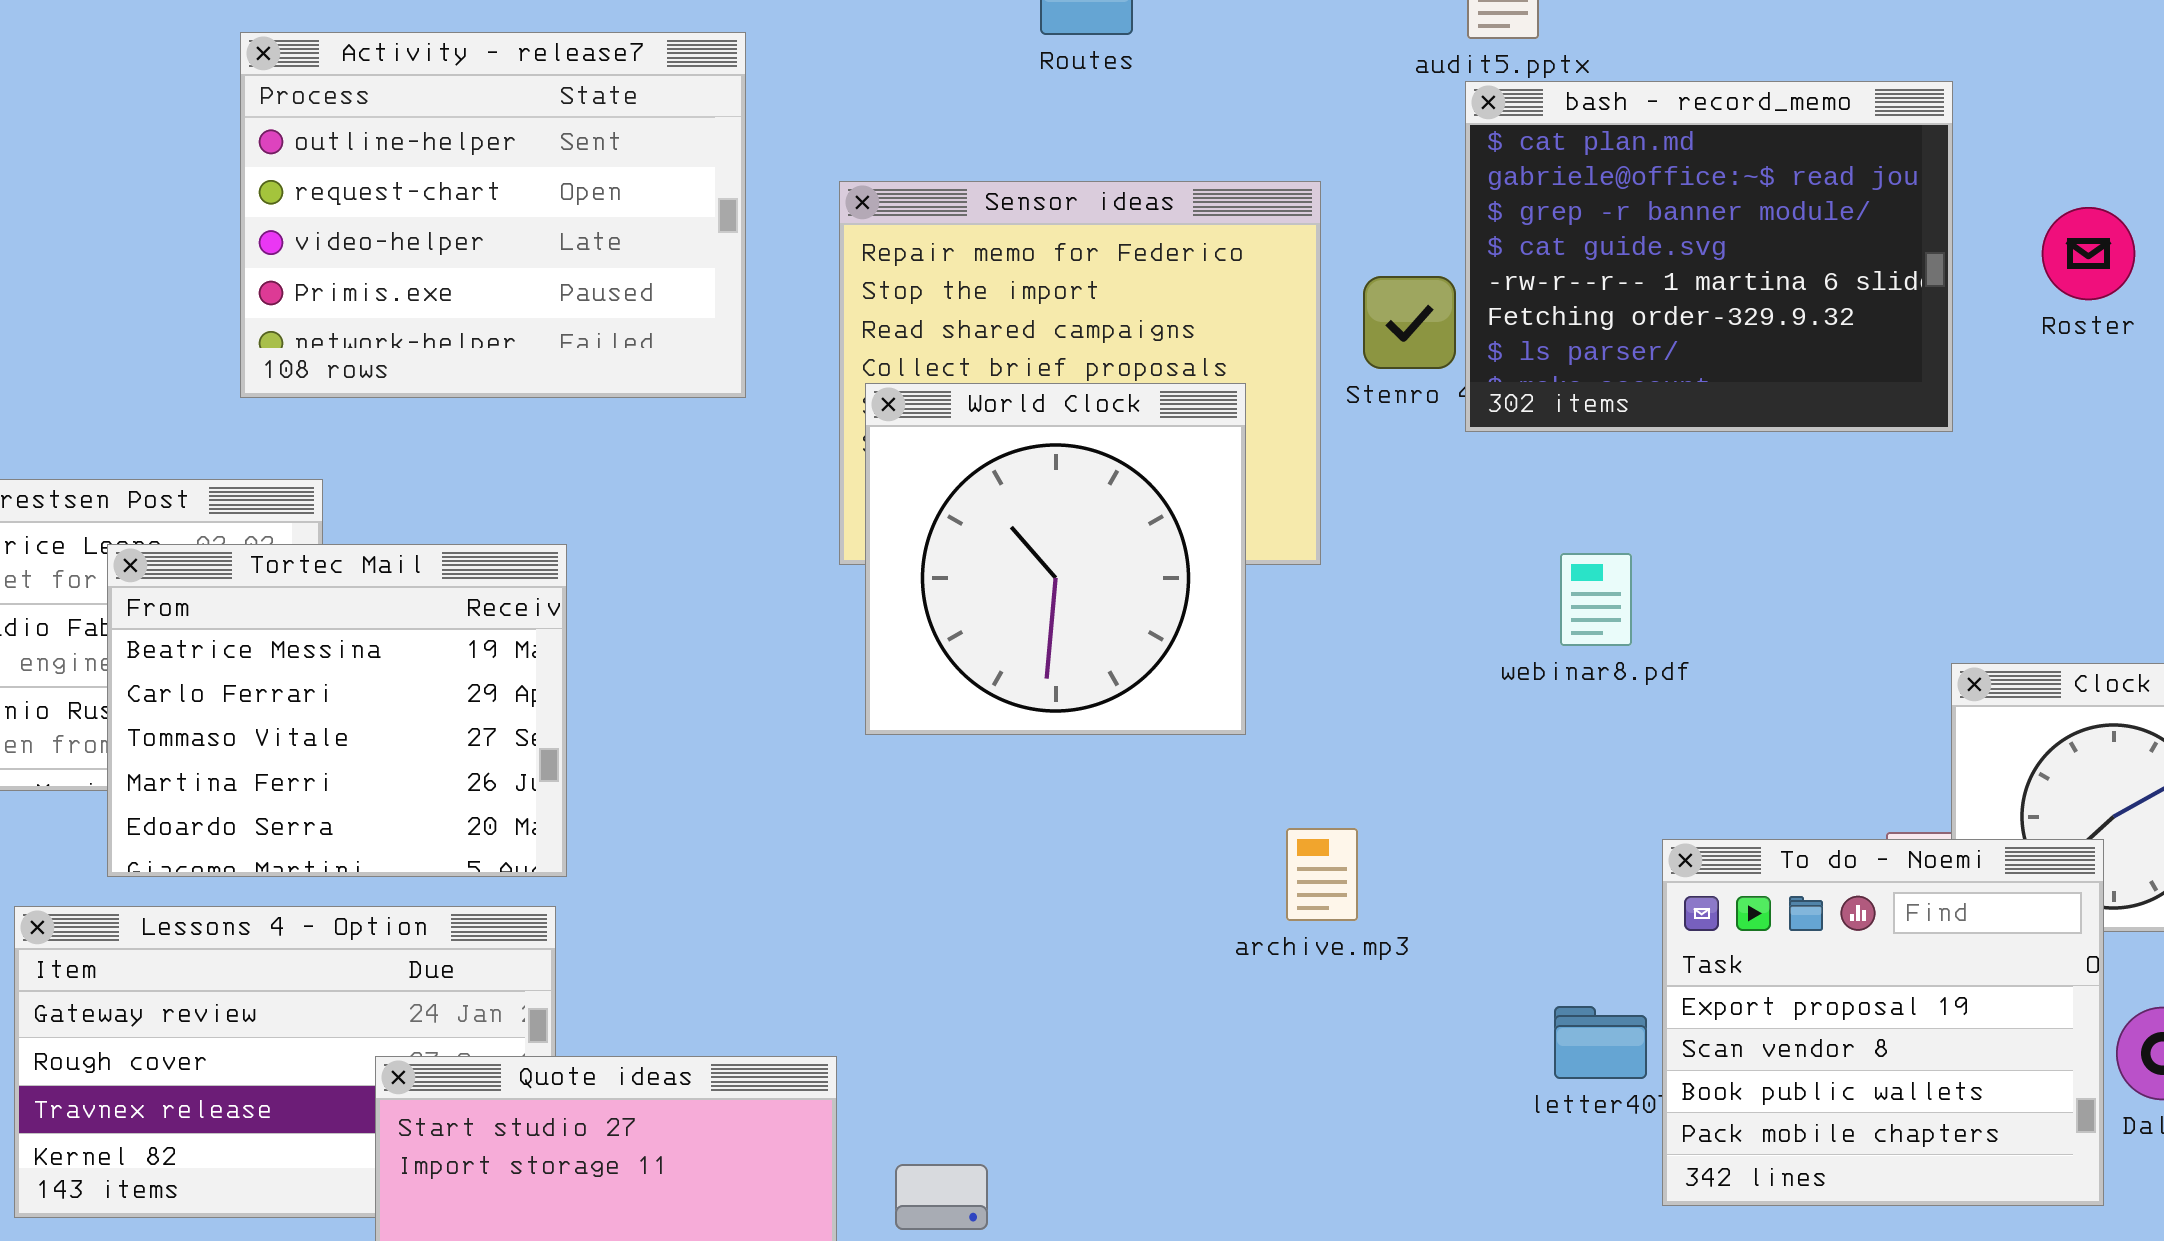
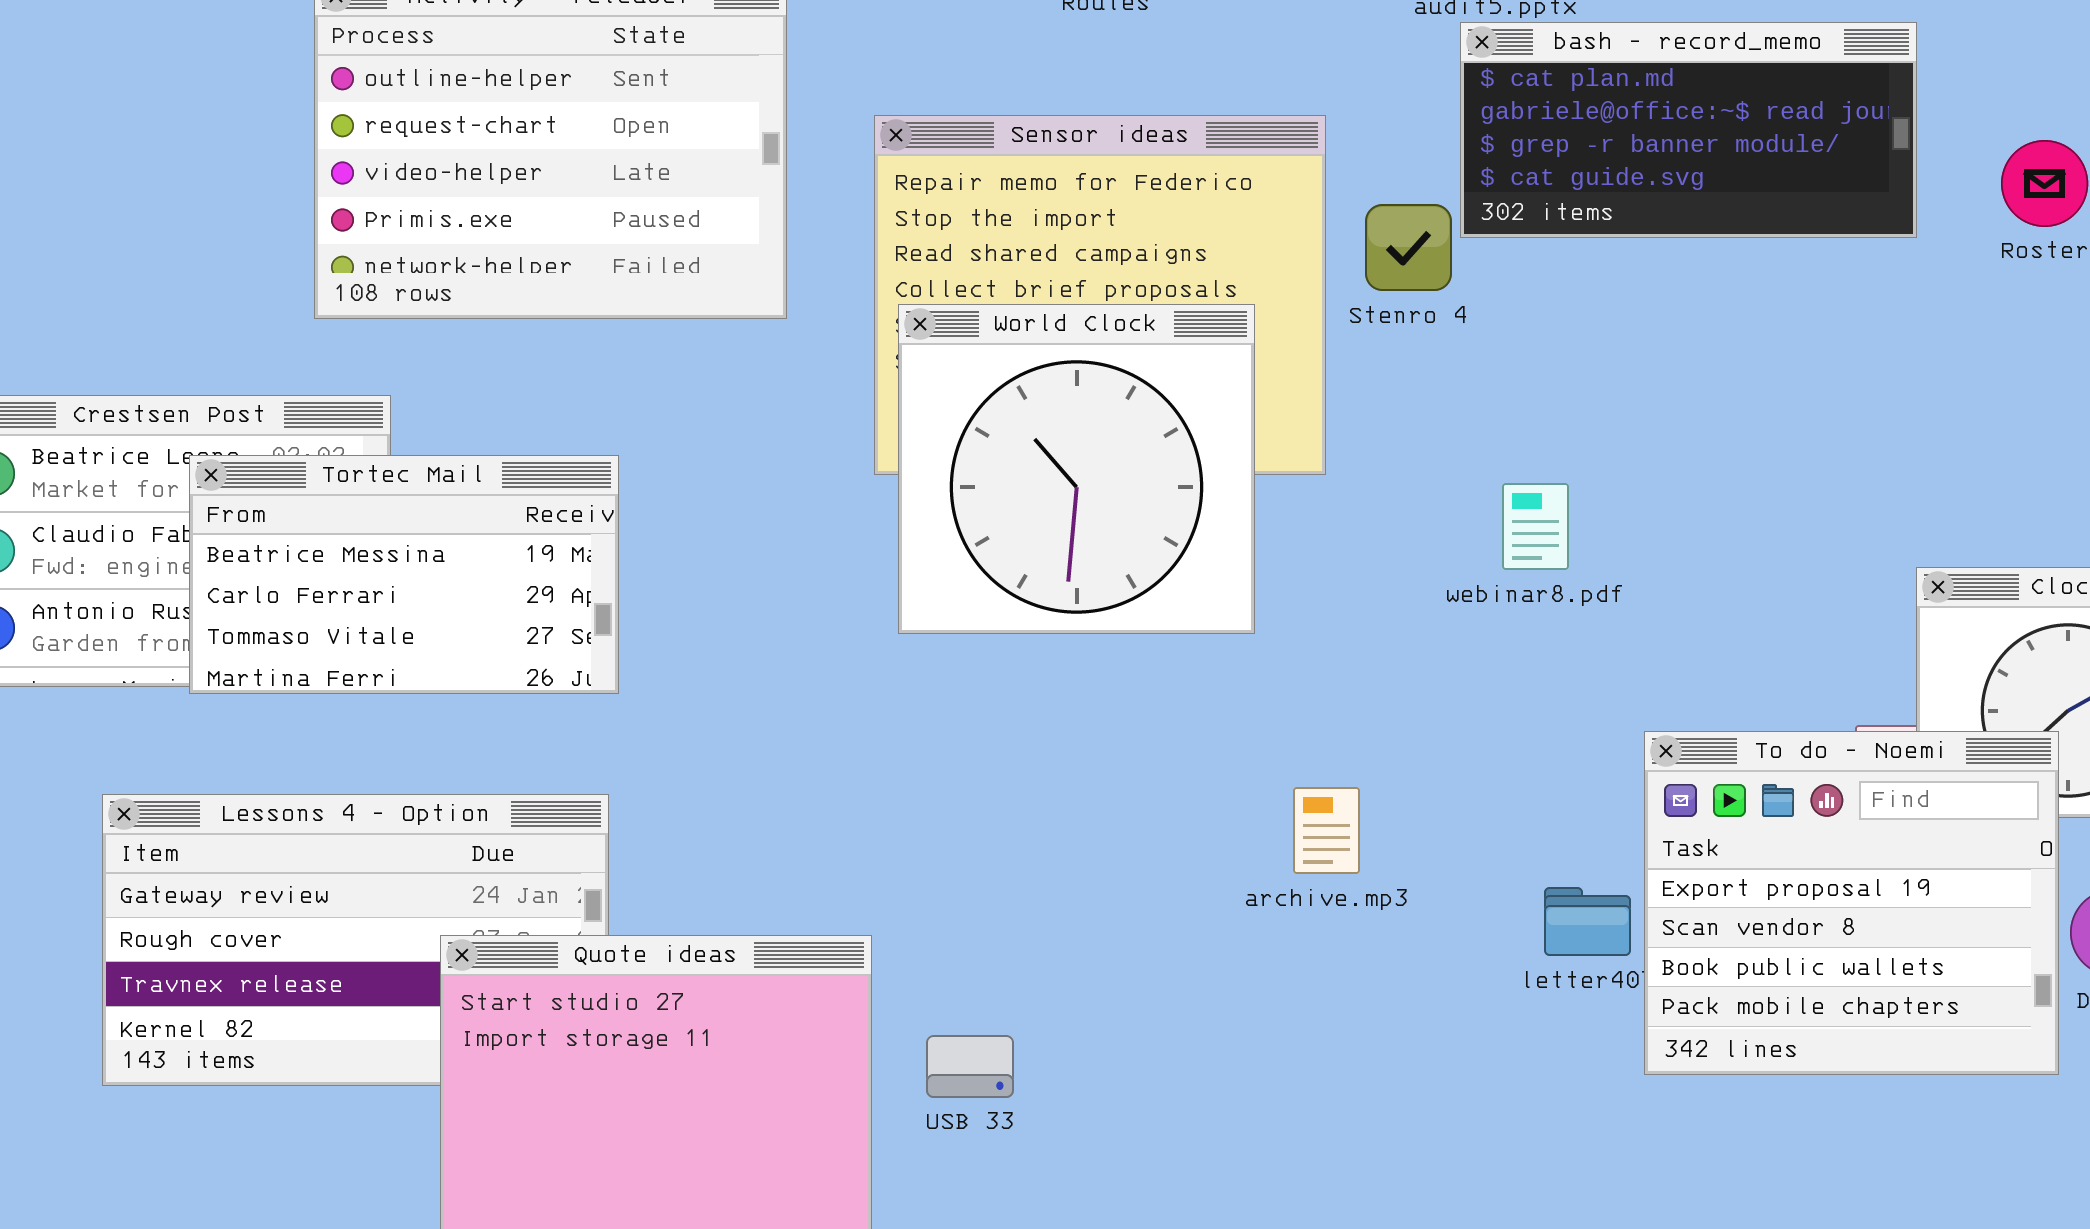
bash - record_memo: [1465,81,1953,432] -> [1460,22,1917,238], resized
Tortec Mail: [107,544,567,877] -> [189,455,619,694], resized
webinar8.pdf: [1560,553,1632,646] -> [1502,483,1569,570], moved
archive.mp3: [1286,828,1358,921] -> [1293,787,1360,874], moved

